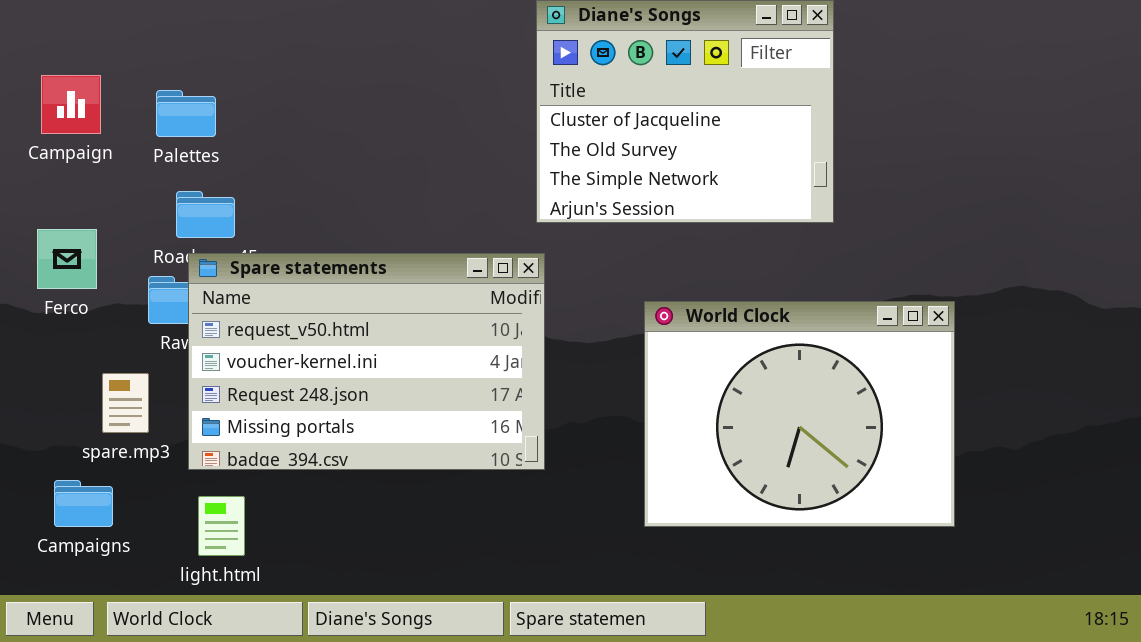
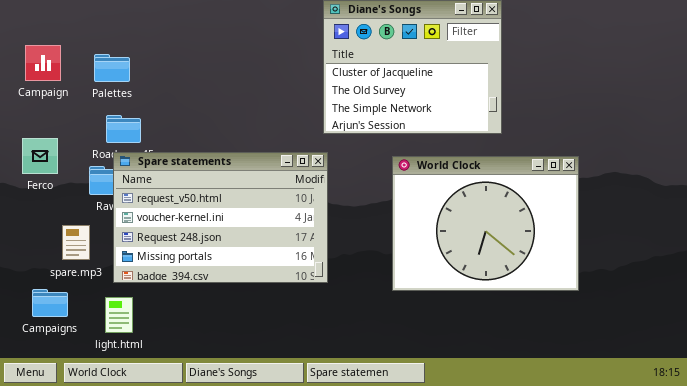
World Clock: [644,301,955,527] -> [392,156,579,291], moved
light.html: [198,496,245,556] -> [105,297,133,333], moved

